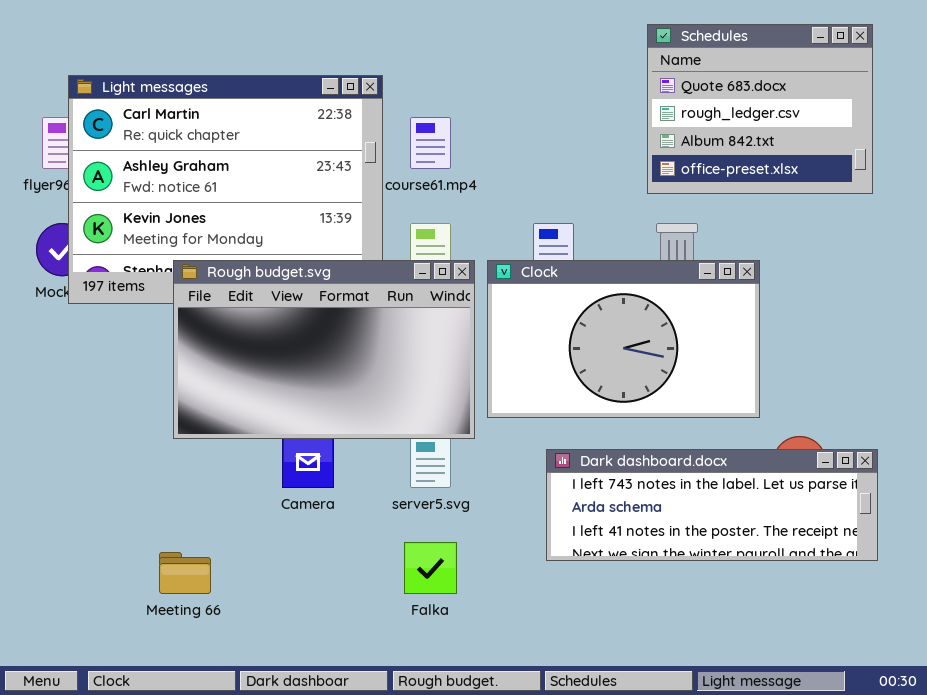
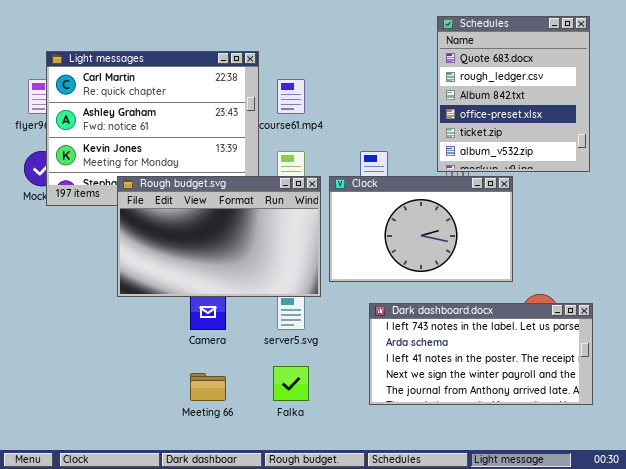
Schedules: [647,24,873,194] -> [437,16,590,172], resized
Dark dashboard.docx: [546,449,878,561] -> [369,303,593,405], resized
Meeting 66: [159,552,211,594] -> [190,373,226,401], moved

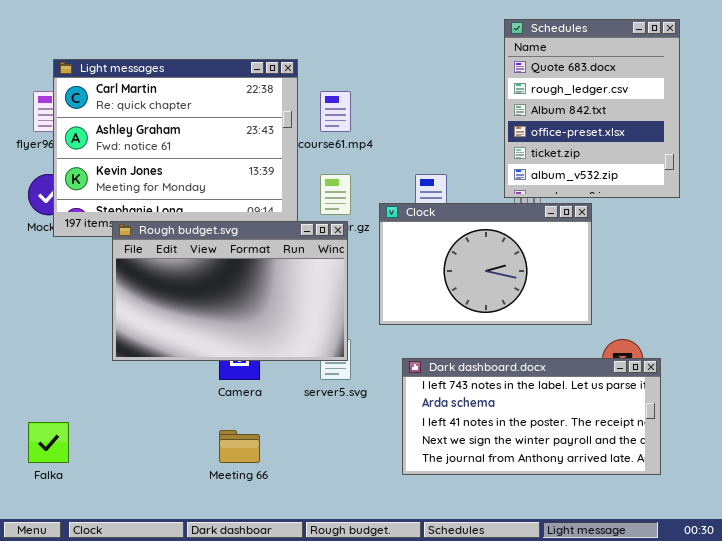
Rough budget.svg: [117,176,321,297] -> [112,221,348,361], moved
Dark dashboard.docx: [369,303,593,405] -> [402,358,661,475], moved
Falka: [273,366,309,401] -> [28,422,69,463], moved

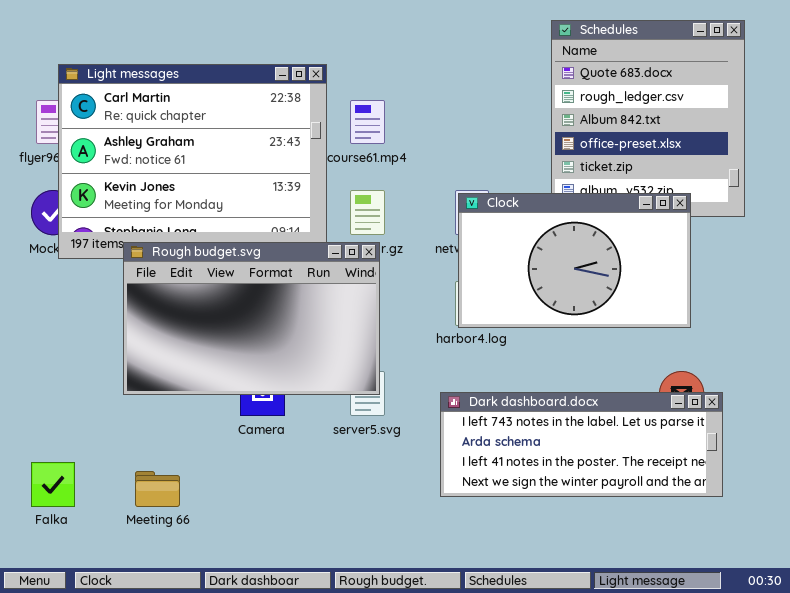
Clock: [379,203,592,325] -> [458,193,691,328], moved
Dark dashboard.docx: [402,358,661,475] -> [440,392,723,497], resized
Meeting 66: [219,430,260,463] -> [135,471,180,507], moved

